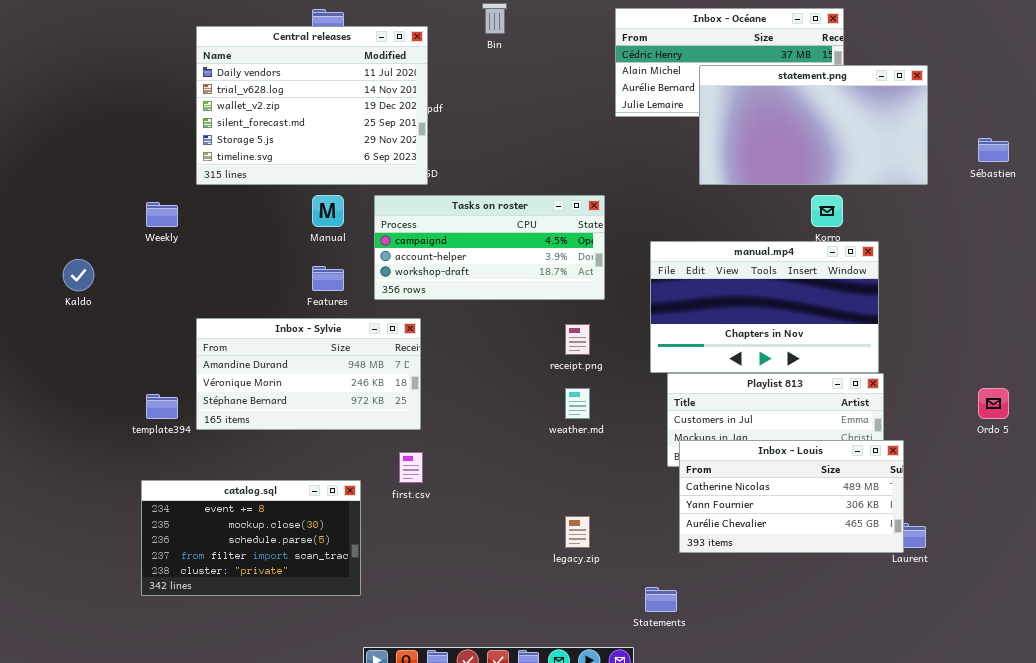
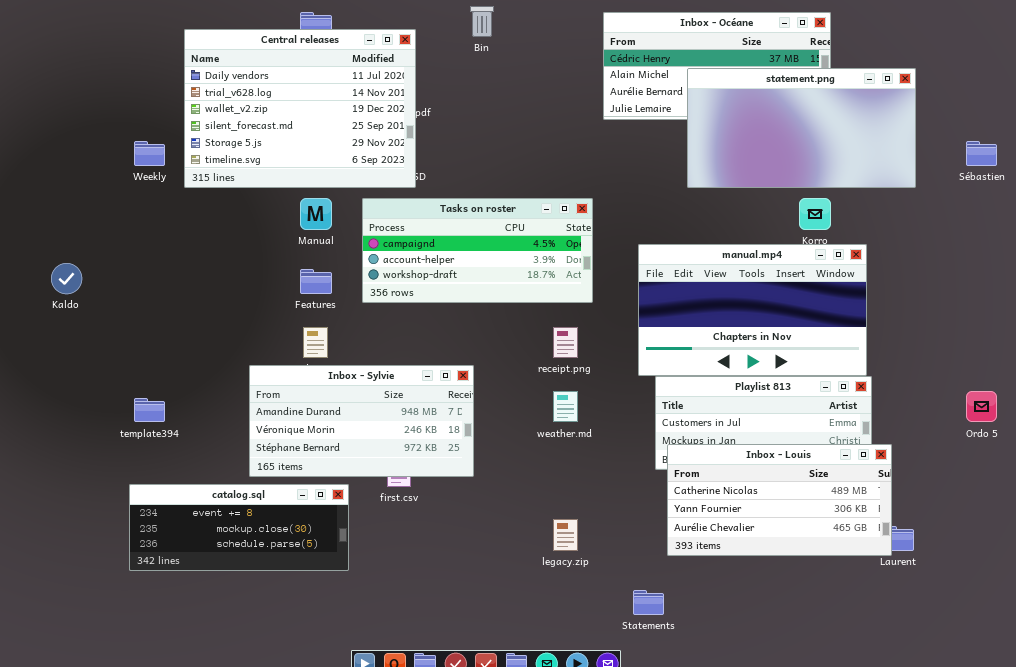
Weekly: [146,202,178,227] -> [134,141,165,166], moved
Inbox - Sylvie: [196,318,421,430] -> [249,365,474,477], moved
catalog.sql: [141,480,361,596] -> [129,484,349,571], resized

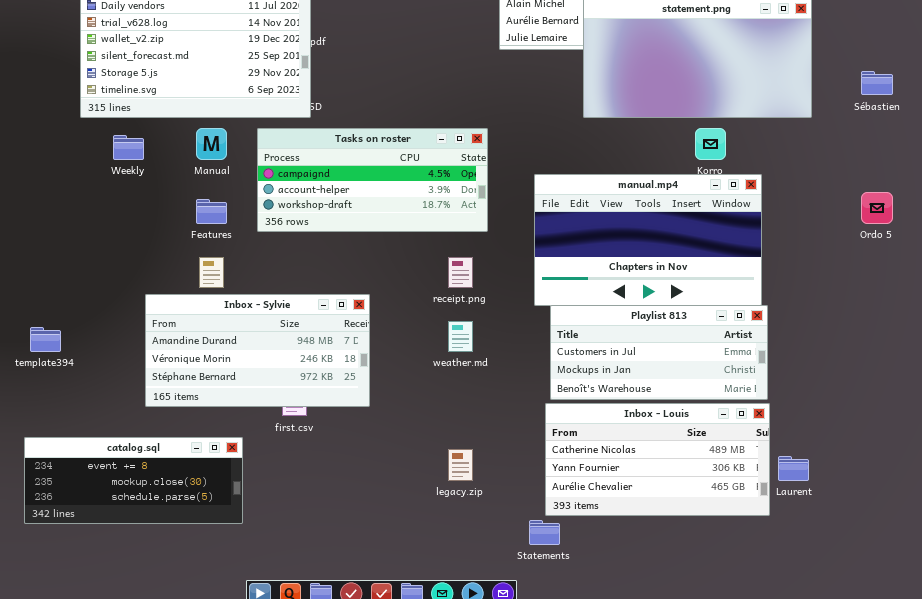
Weekly: [134,141,165,166] -> [113,135,144,160], moved
Ordo 5: [966,391,997,422] -> [861,192,893,224], moved
Inbox - Louis: [667,444,892,556] -> [545,403,770,516], moved
catalog.sql: [129,484,349,571] -> [24,437,243,524], moved

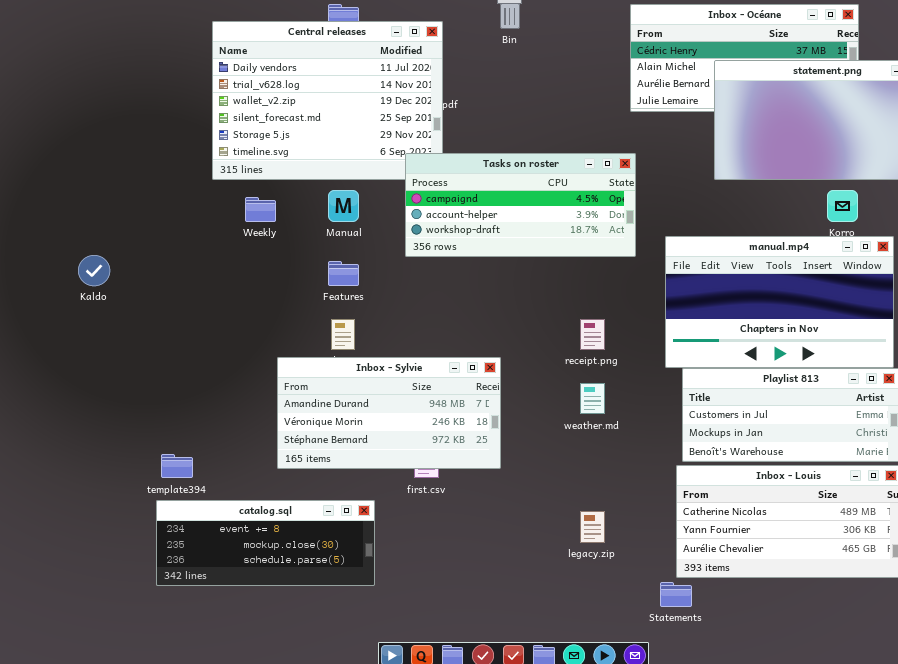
Tasks on roster: [257,128,488,232] -> [405,153,636,257], moved
template394: [30,327,61,352] -> [161,454,193,478], moved

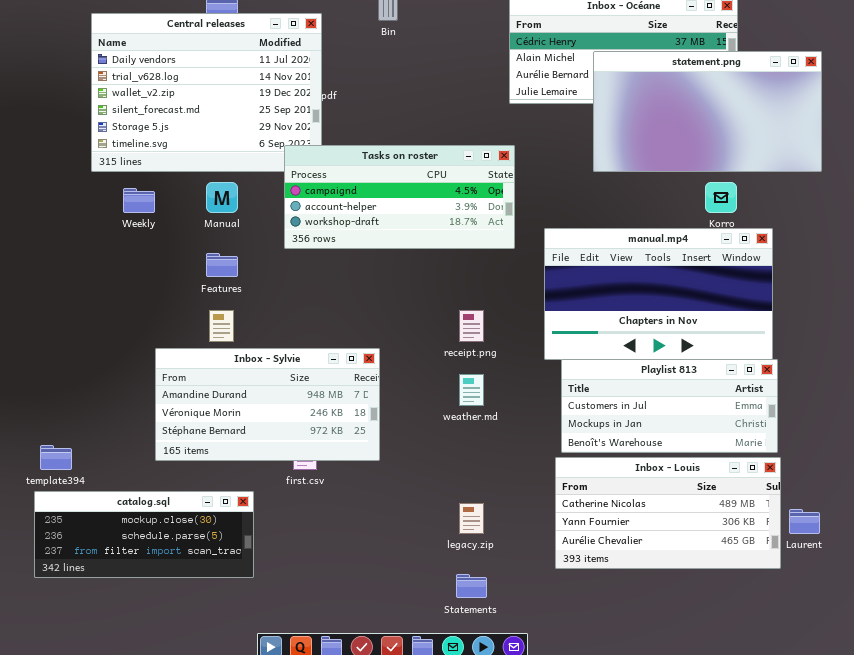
catalog.sql: [156,500,375,586] -> [34,491,254,578], scrolled down 1 row
Statements: [660,582,692,607] -> [456,574,487,598], moved

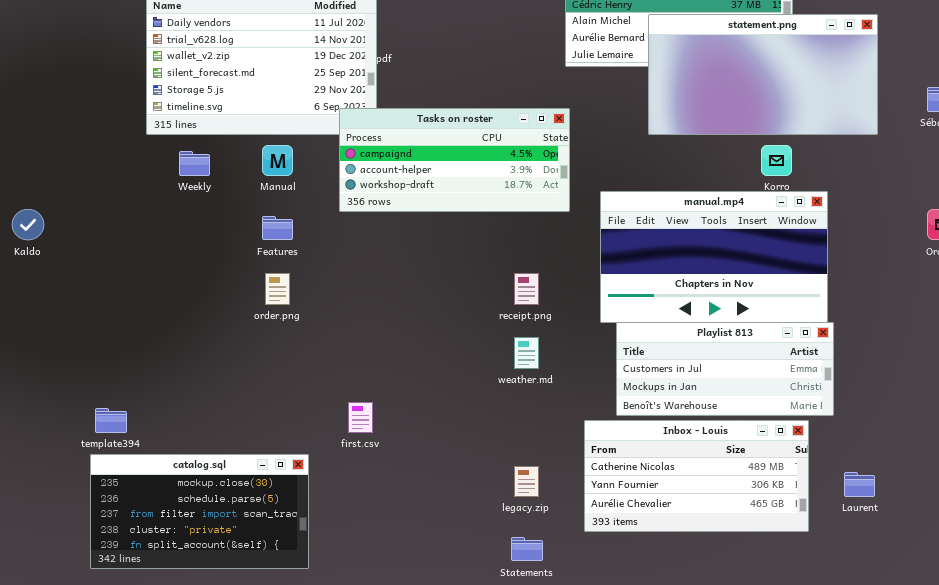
Inbox - Sylvie: [155,348,380,461] -> none, closed
Inbox - Louis: [555,457,781,569] -> [584,420,809,532], moved
catalog.sql: [34,491,254,578] -> [90,454,309,569], resized

